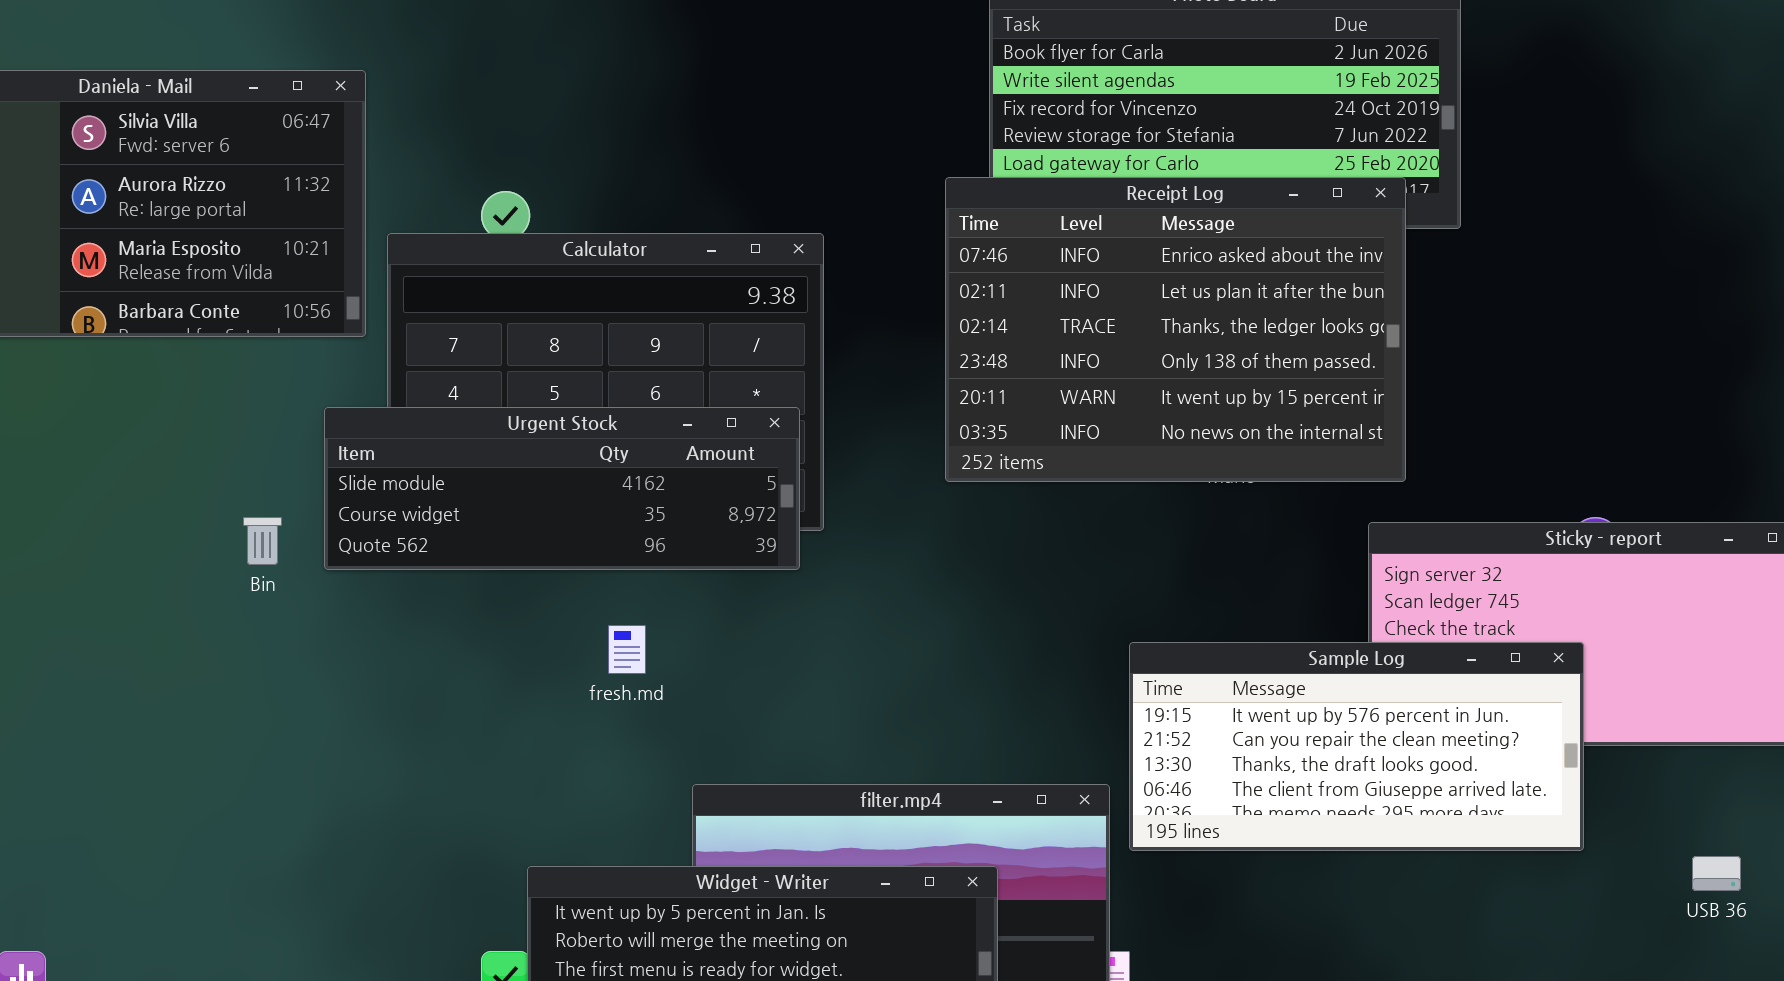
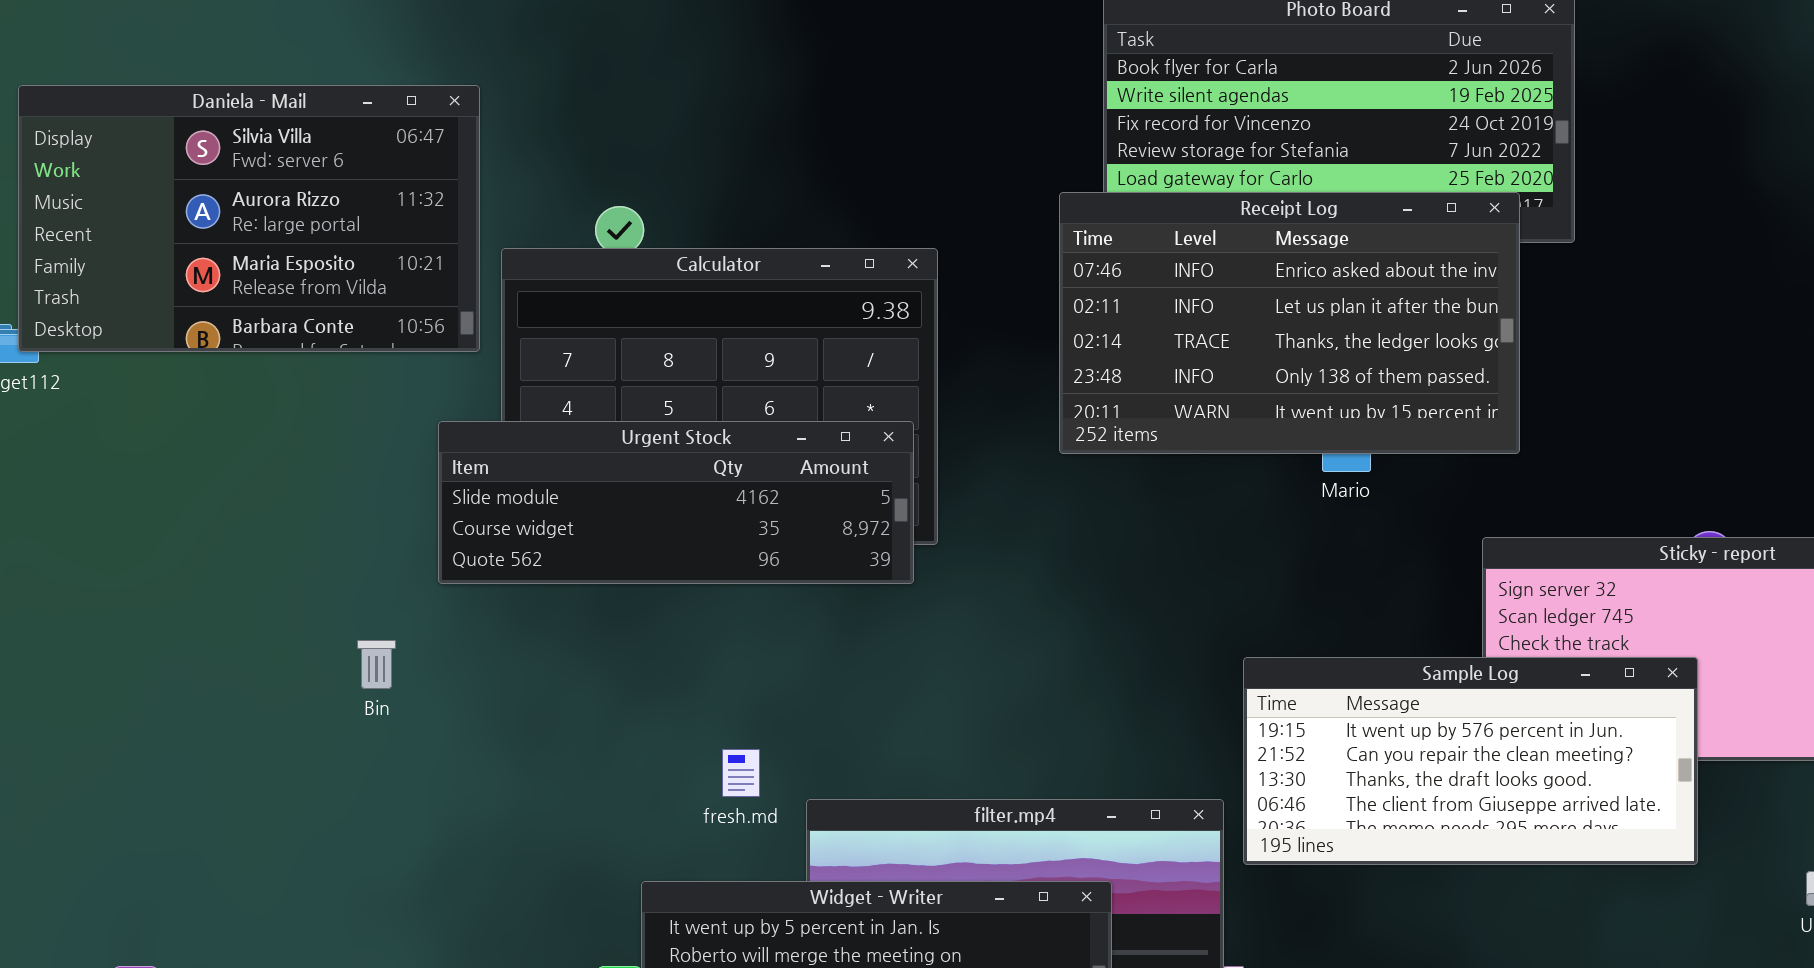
Receipt Log: [945,177,1406,482] -> [1059,192,1520,454], resized
Bin: [243,517,282,565] -> [357,640,396,689], moved
fresh.md: [608,625,646,674] -> [722,749,760,797], moved

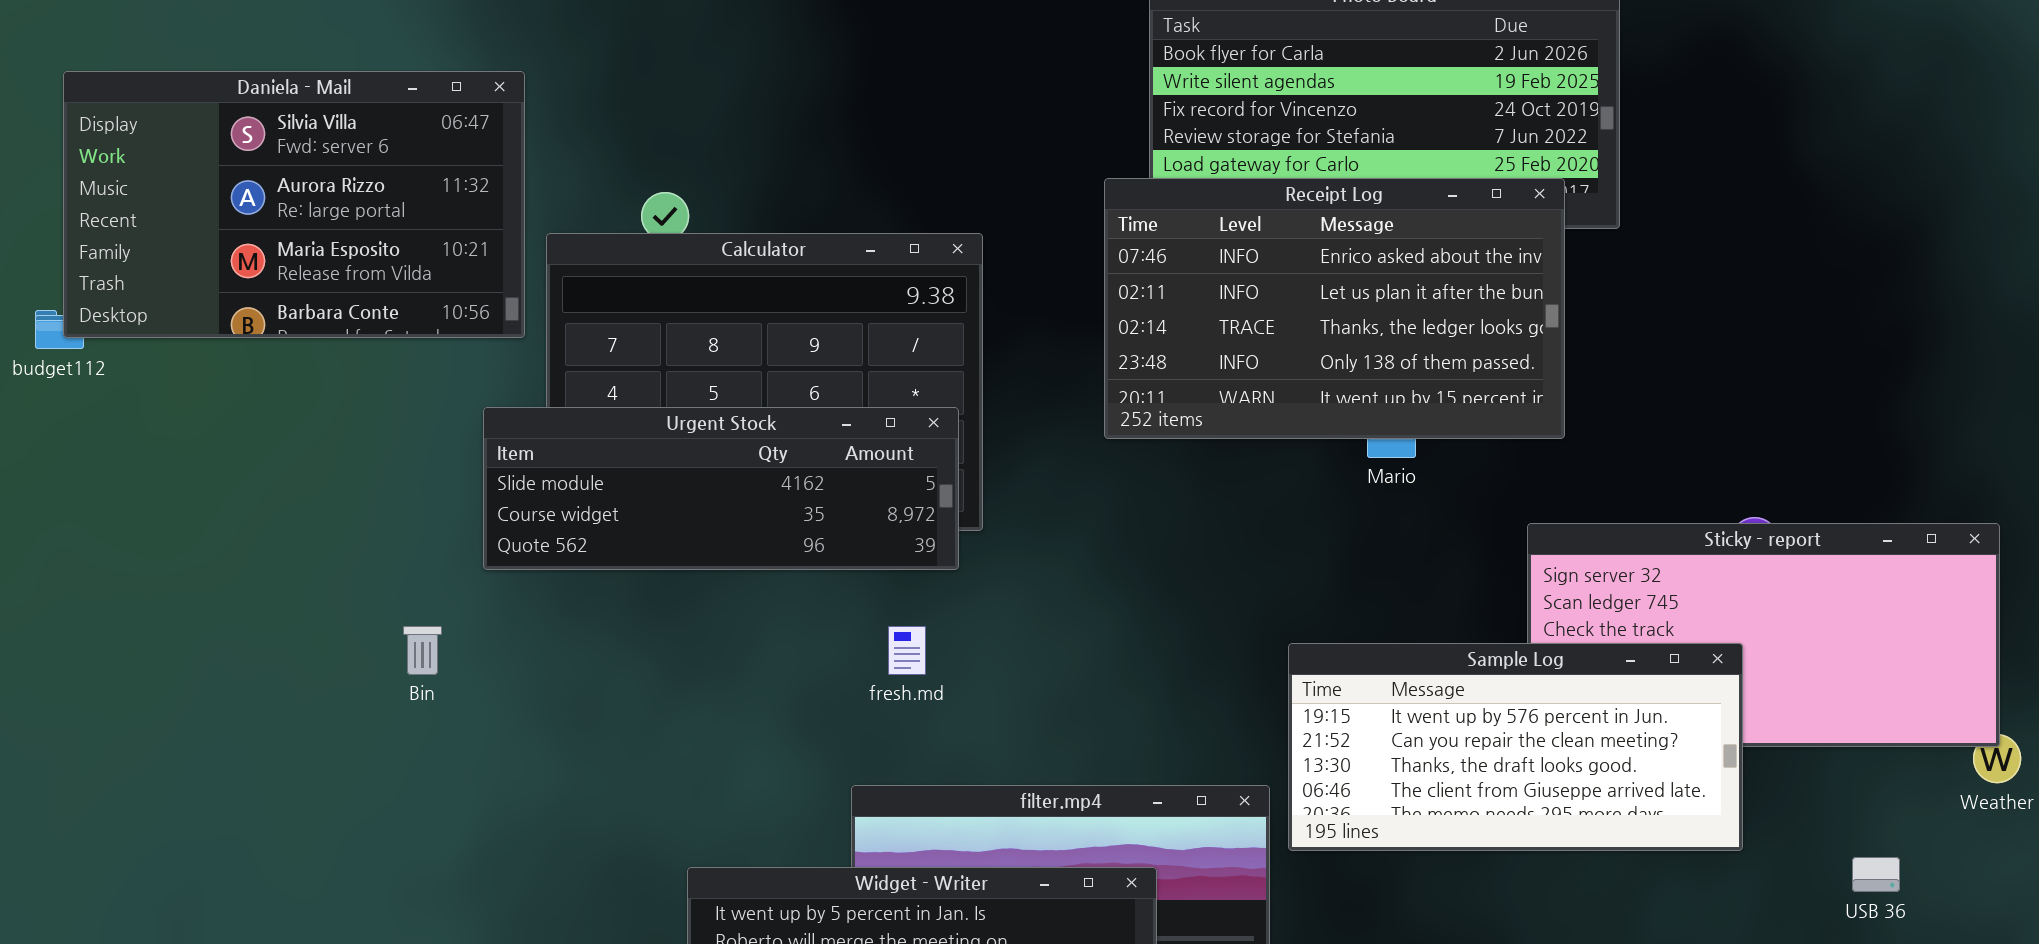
fresh.md: [722,749,760,797] -> [888,626,926,675], moved

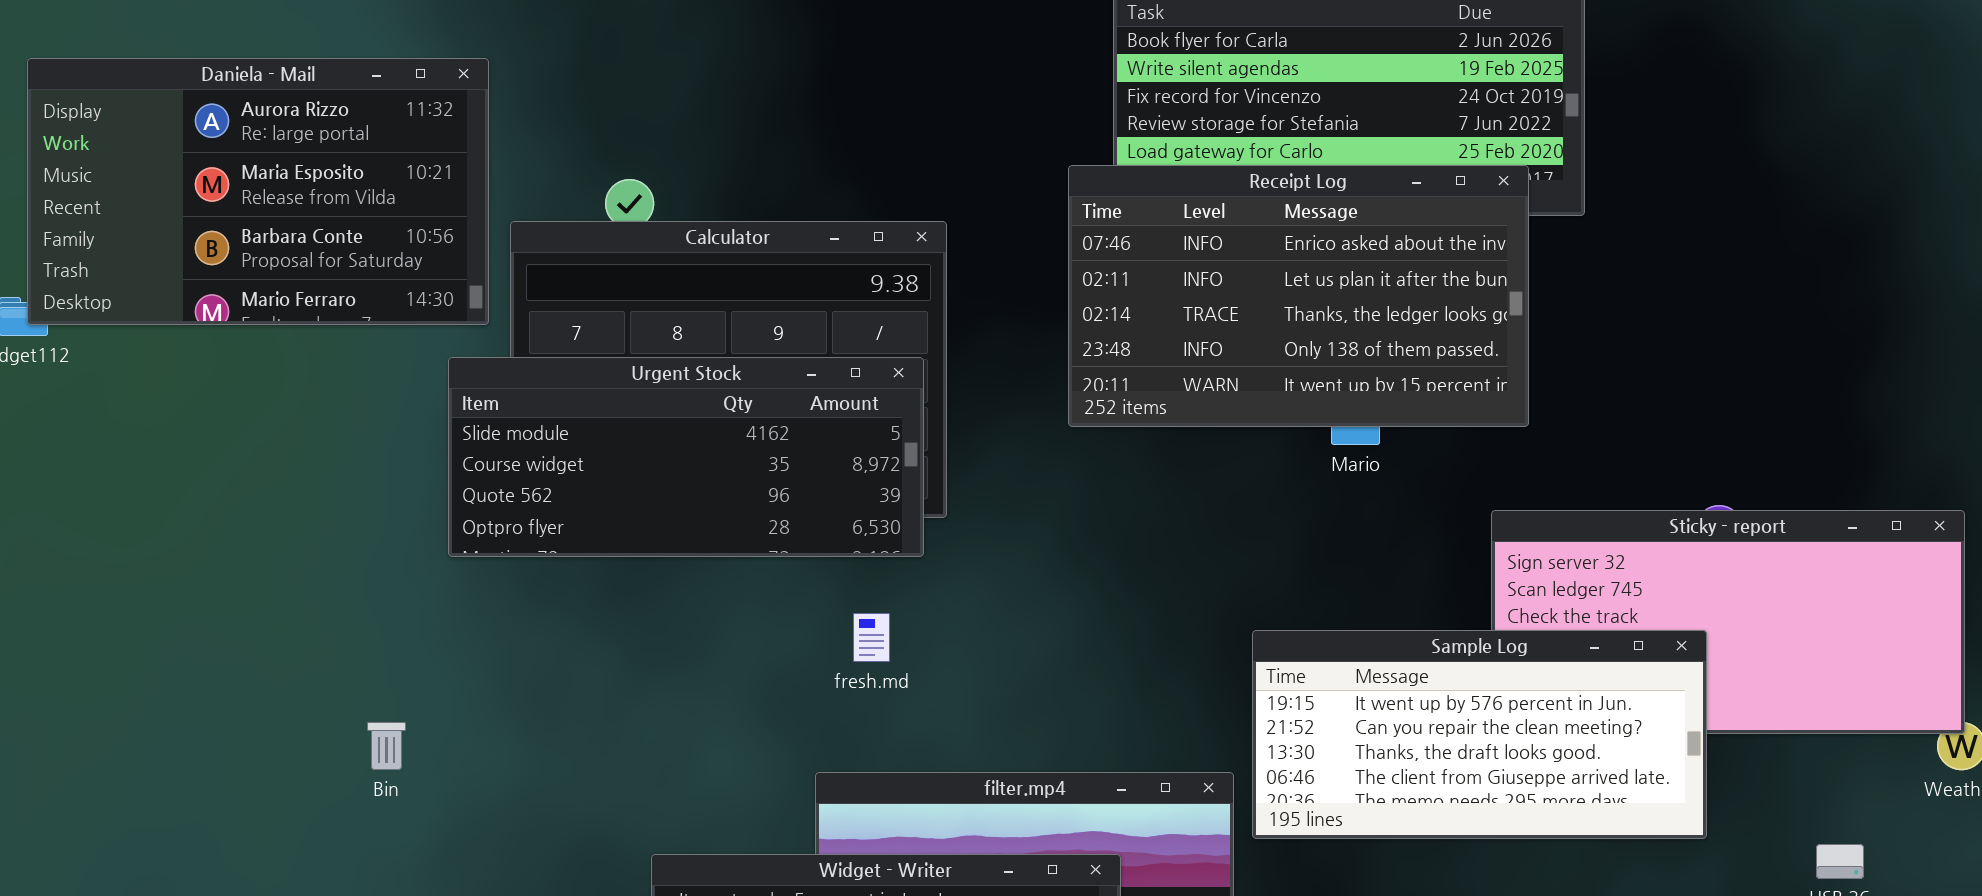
Daniela - Mail: [63,71,525,338] -> [27,58,489,325], scrolled down 1 row
Urgent Stock: [483,407,959,570] -> [448,357,924,557], resized
Bin: [403,626,442,675] -> [367,722,406,770], moved

